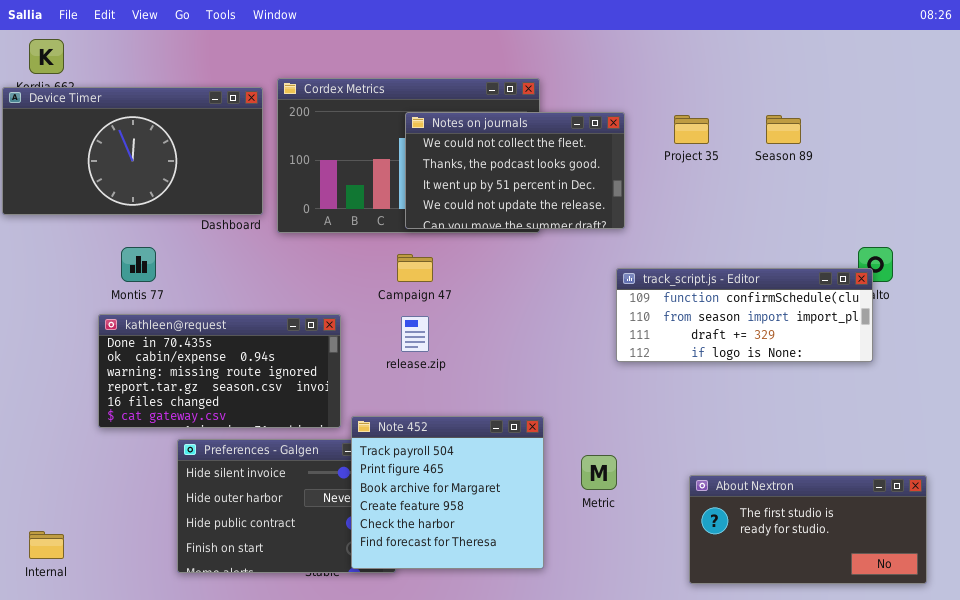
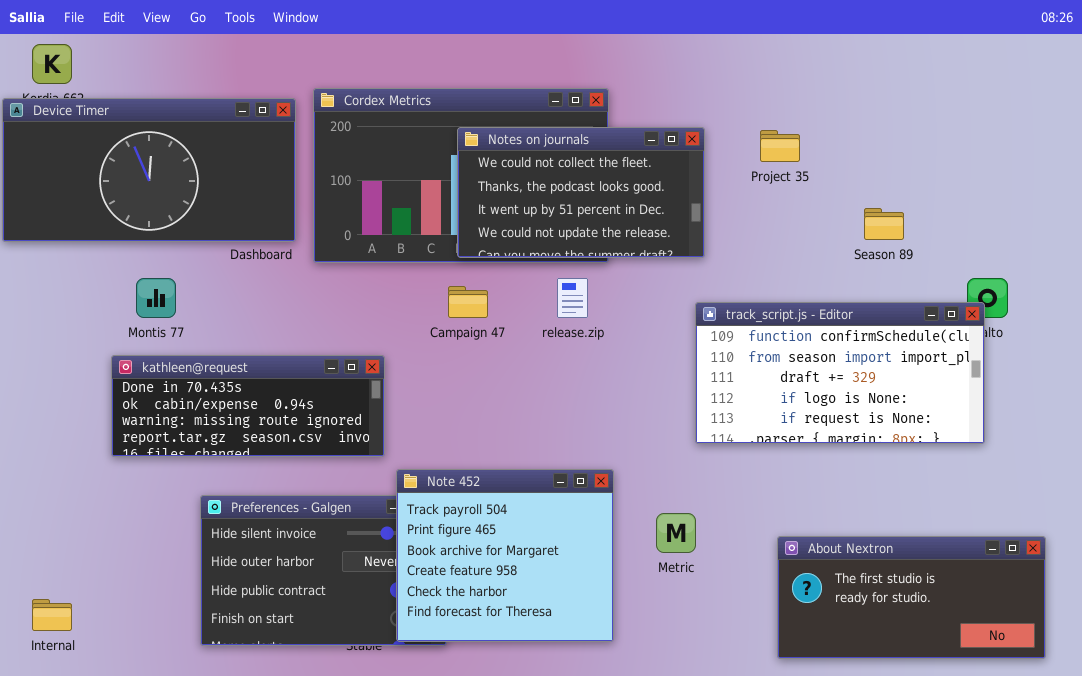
Season 89: [766,115,801,144] -> [864,208,904,240], moved
track_script.js - Editor: [616,268,873,362] -> [695,302,985,444], resized
kathleen@request: [98,314,341,428] -> [111,355,385,457], resized
release.zip: [401,316,429,352] -> [557,278,588,318], moved

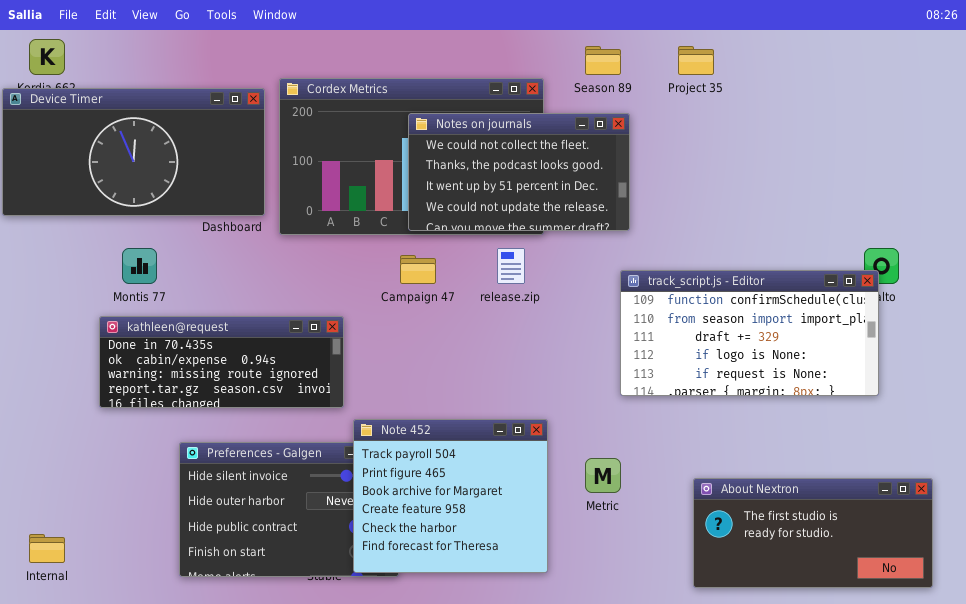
Project 35: [760,130,800,162] -> [678,46,714,75], moved
Season 89: [864,208,904,240] -> [585,46,621,75], moved

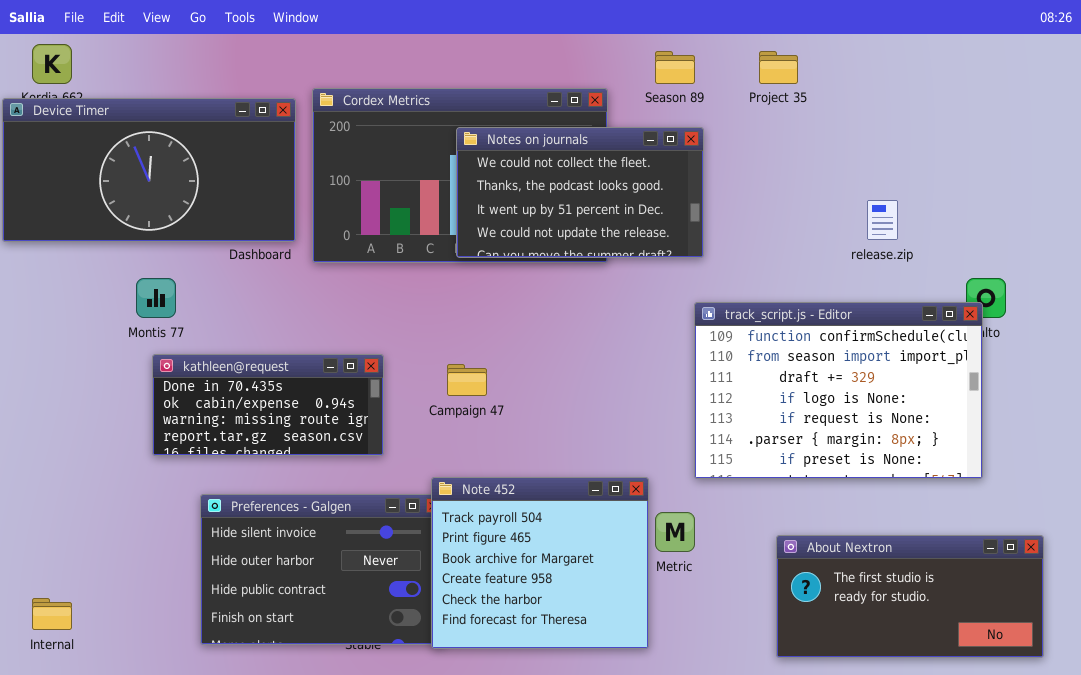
release.zip: [497,248,525,284] -> [867,200,898,240], moved
Campaign 47: [400,255,436,284] -> [447,364,487,396], moved
track_script.js - Editor: [620,270,879,396] -> [694,302,983,479], resized
kathleen@request: [99,316,344,408] -> [152,354,384,456], resized
Note 452: [353,419,548,573] -> [431,477,649,649], moved

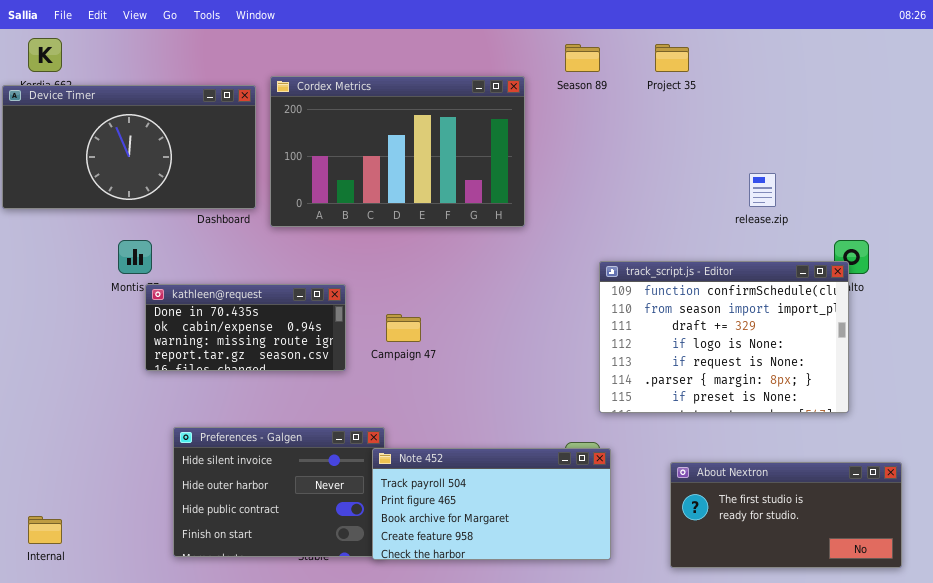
Notes on journals: [456,127,704,258] -> none, closed
kathleen@request: [152,354,384,456] -> [145,284,346,371], moved
Note 452: [431,477,649,649] -> [372,448,611,560], resized

